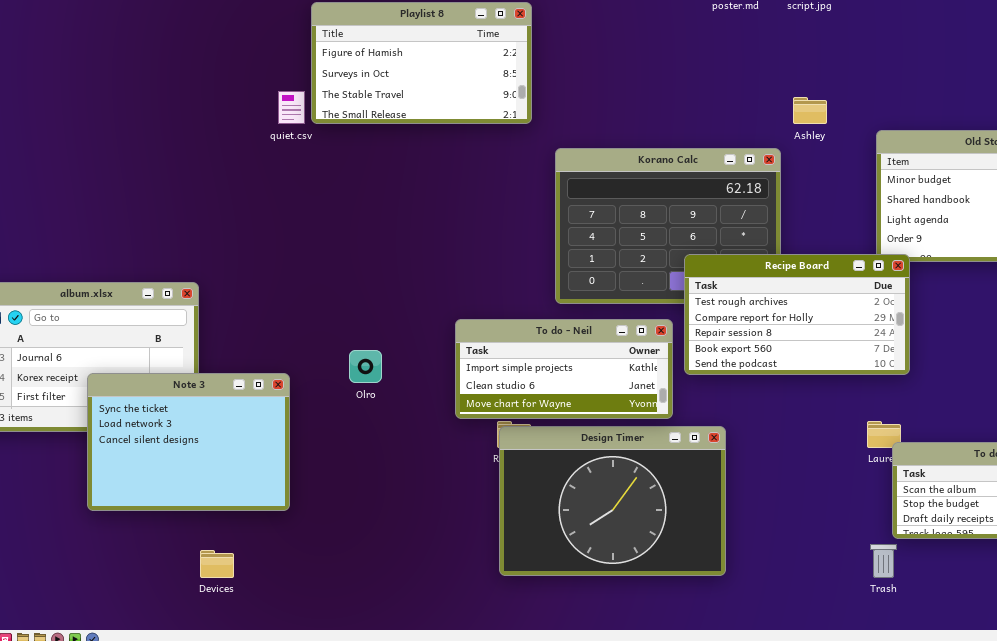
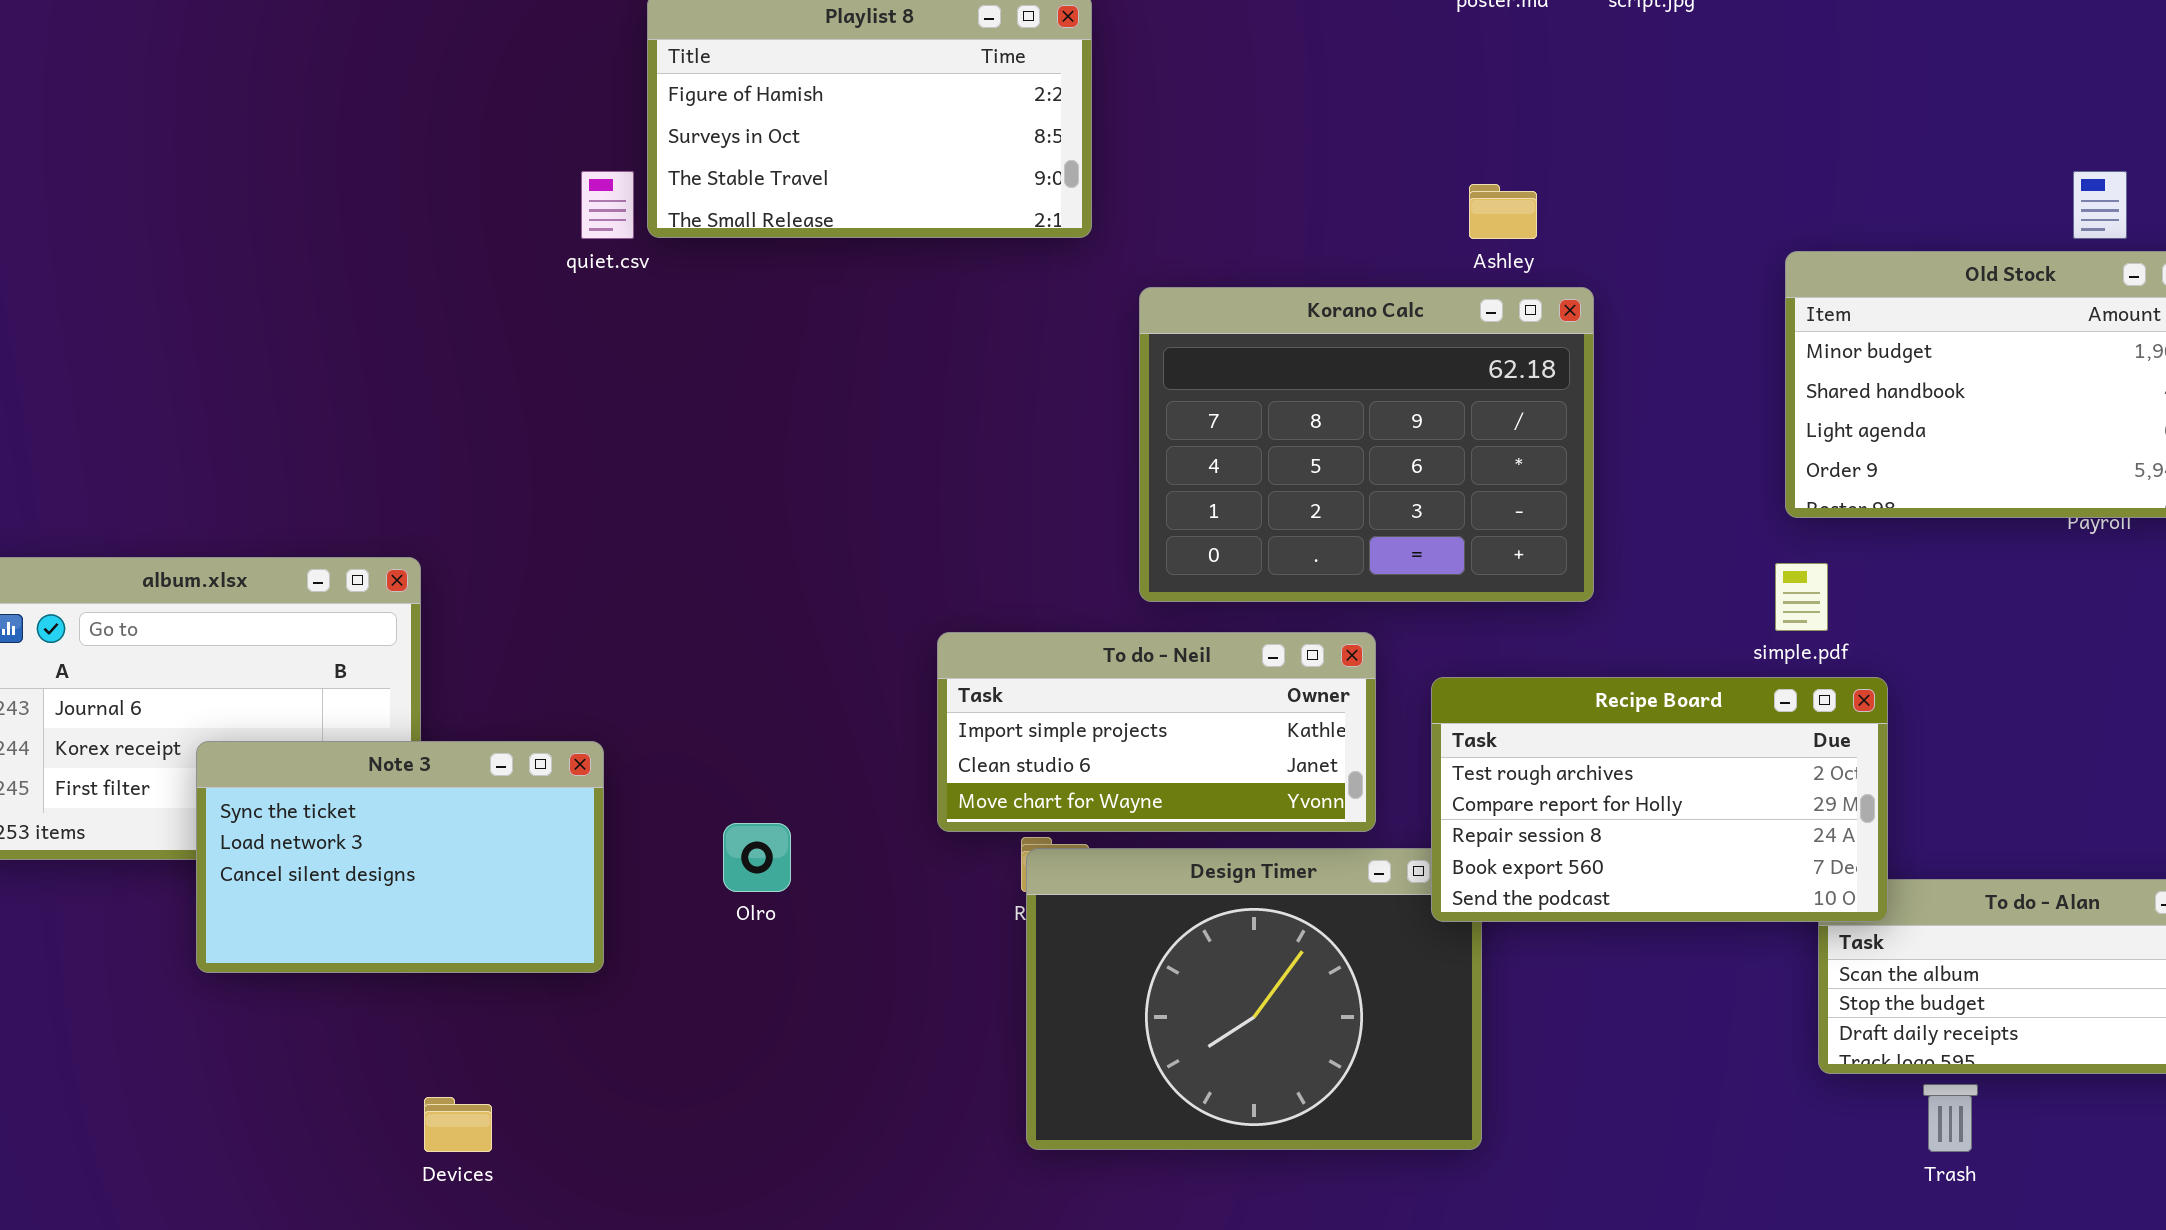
Ashley: [793,97,827,124] -> [1469,184,1537,239], moved
Recipe Board: [684,254,910,375] -> [1431,677,1888,922], moved
Olro: [349,350,382,383] -> [723,823,791,892], moved
Note 3: [87,373,290,511] -> [196,741,604,973], resized
Trash: [870,544,897,578] -> [1923,1084,1978,1152], moved

